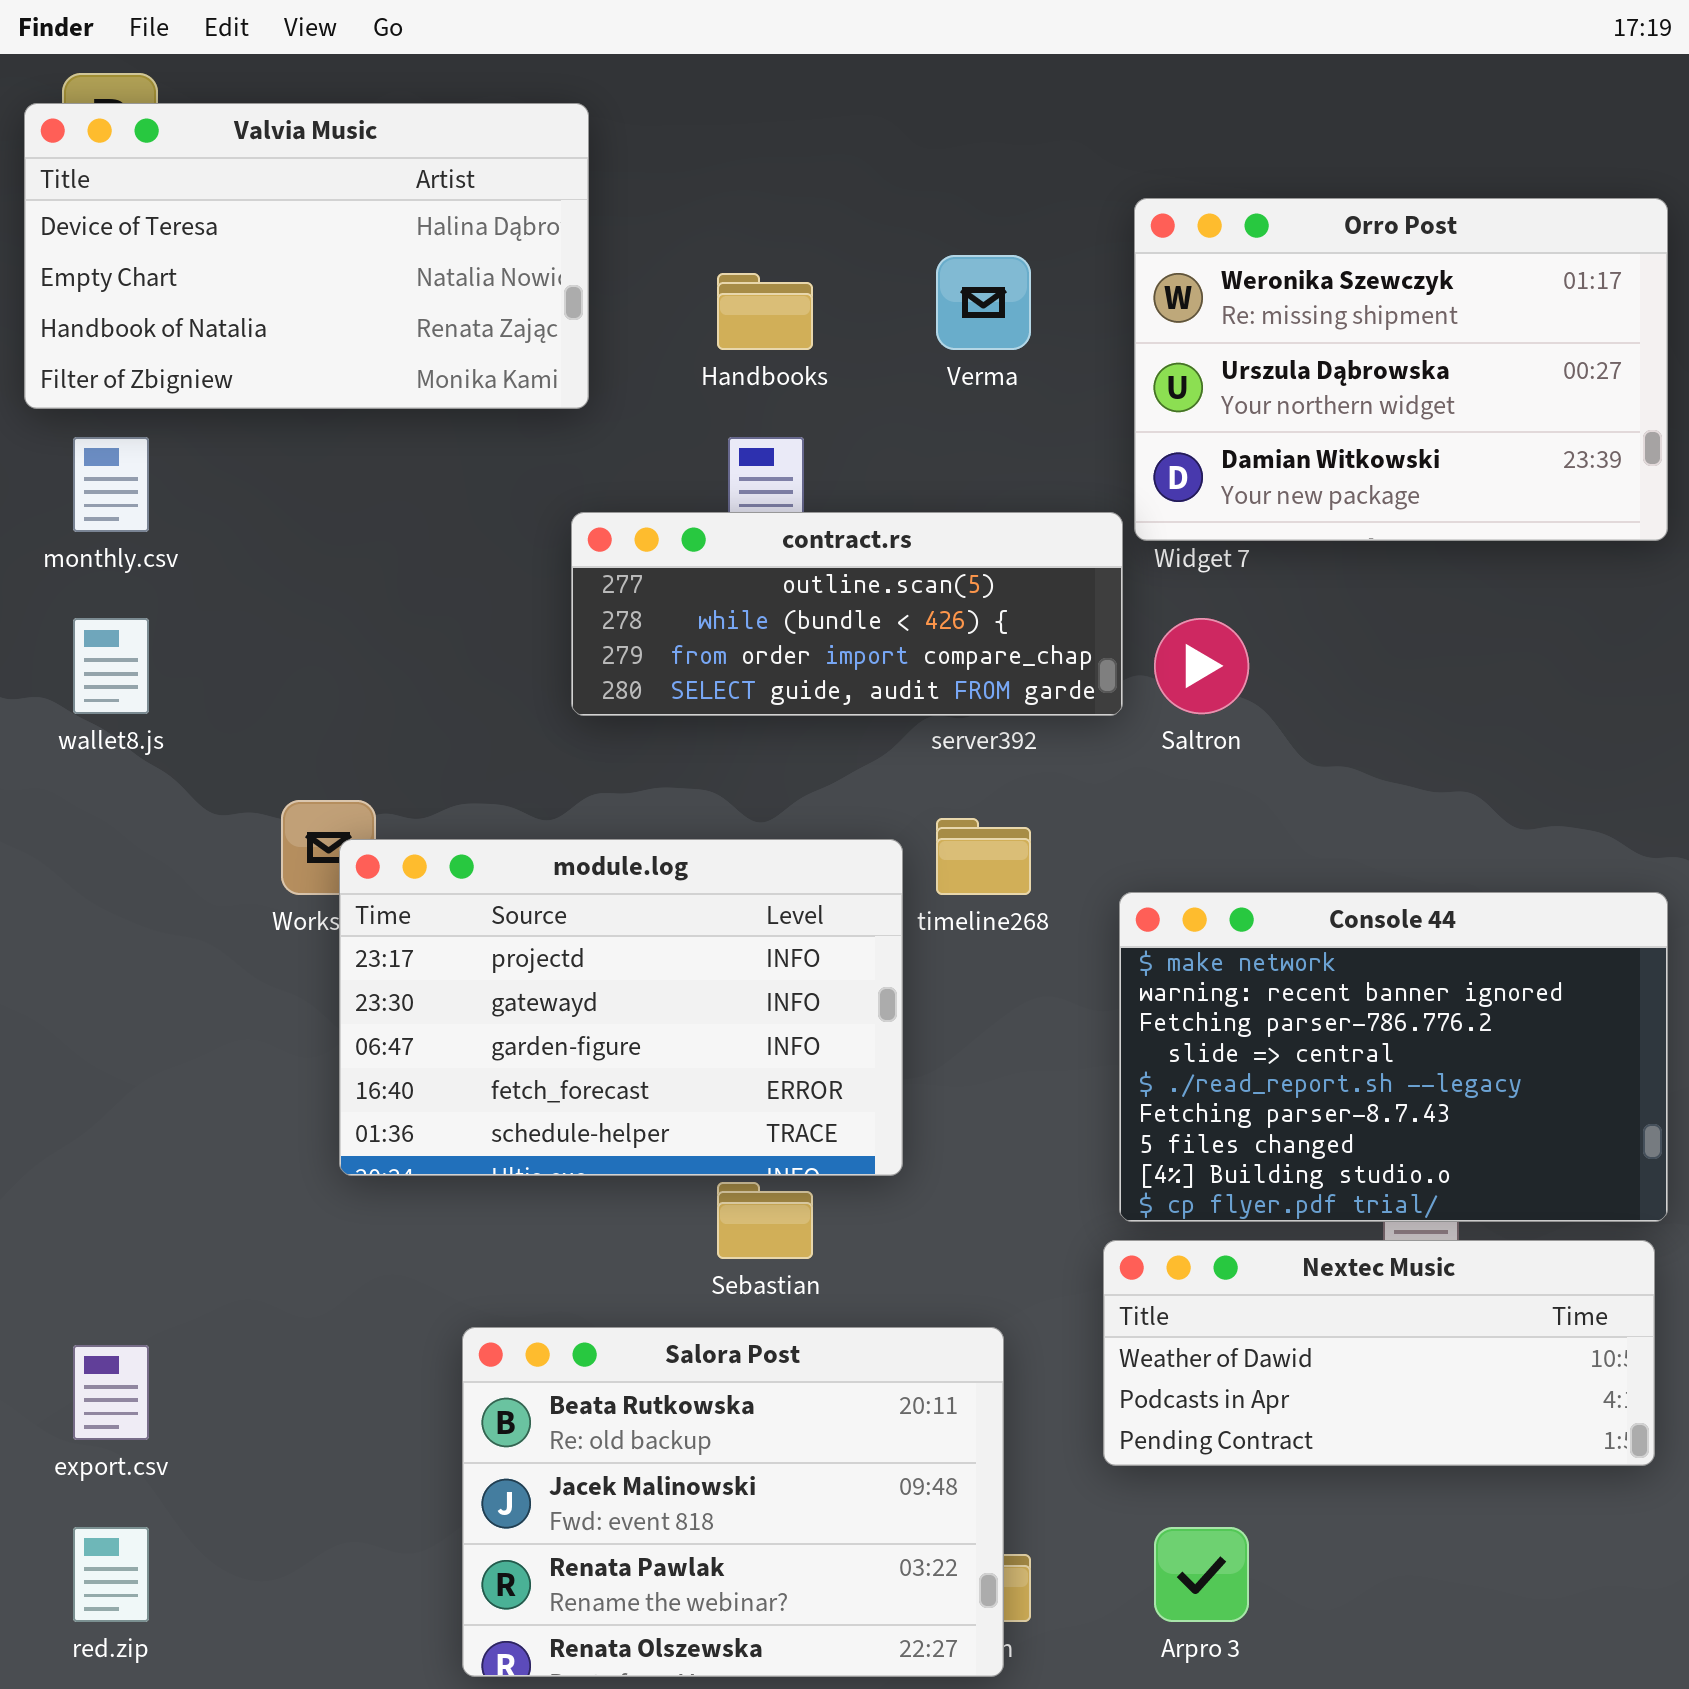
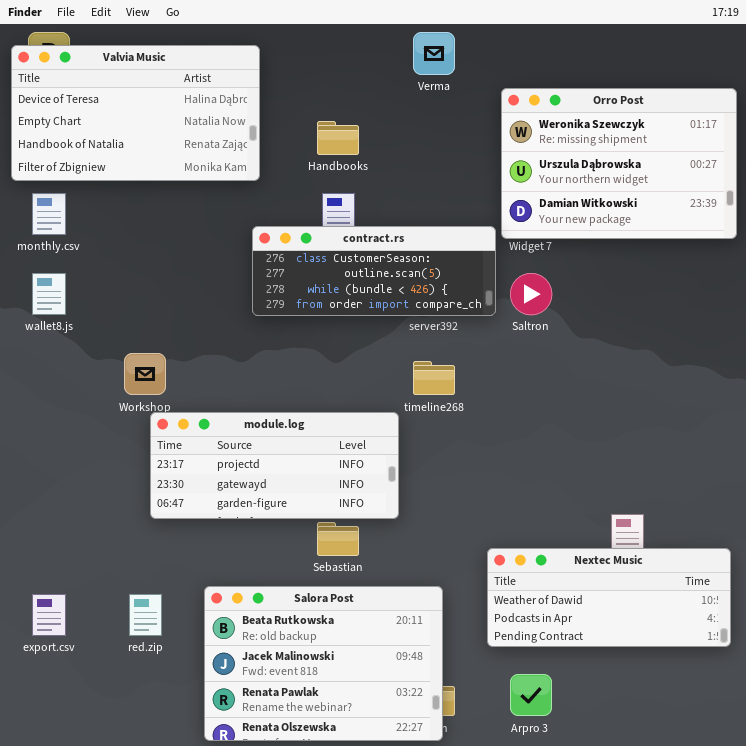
Verma: [936,255,1031,350] -> [413,32,455,75], moved
contract.rs: [571,512,1123,716] -> [252,226,496,316], scrolled up 1 row
module.log: [339,839,903,1176] -> [150,412,399,519], resized
Console 44: [1119,892,1668,1222] -> none, closed
red.zip: [73,1527,149,1622] -> [129,594,162,636], moved

